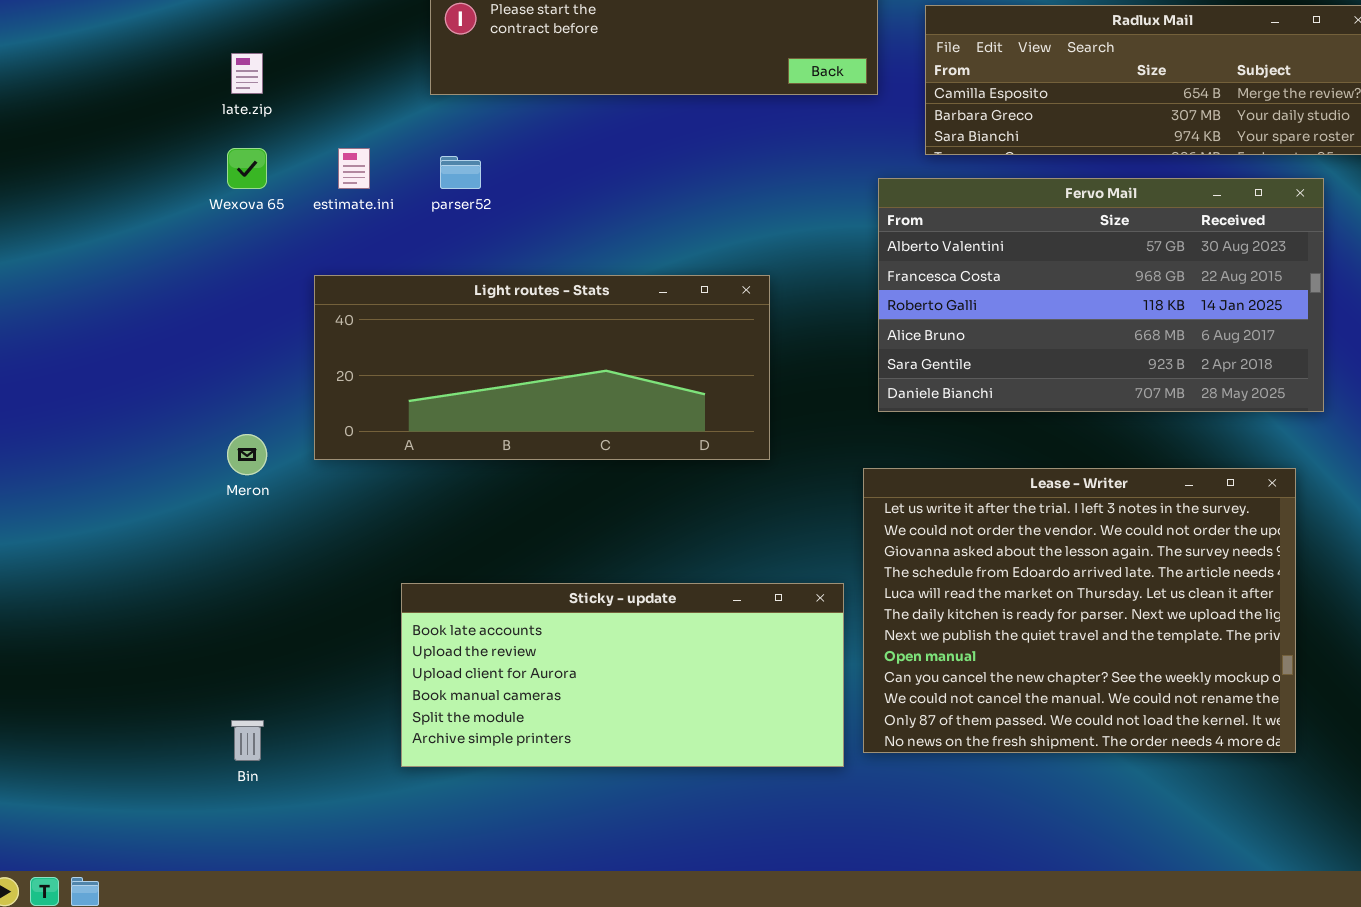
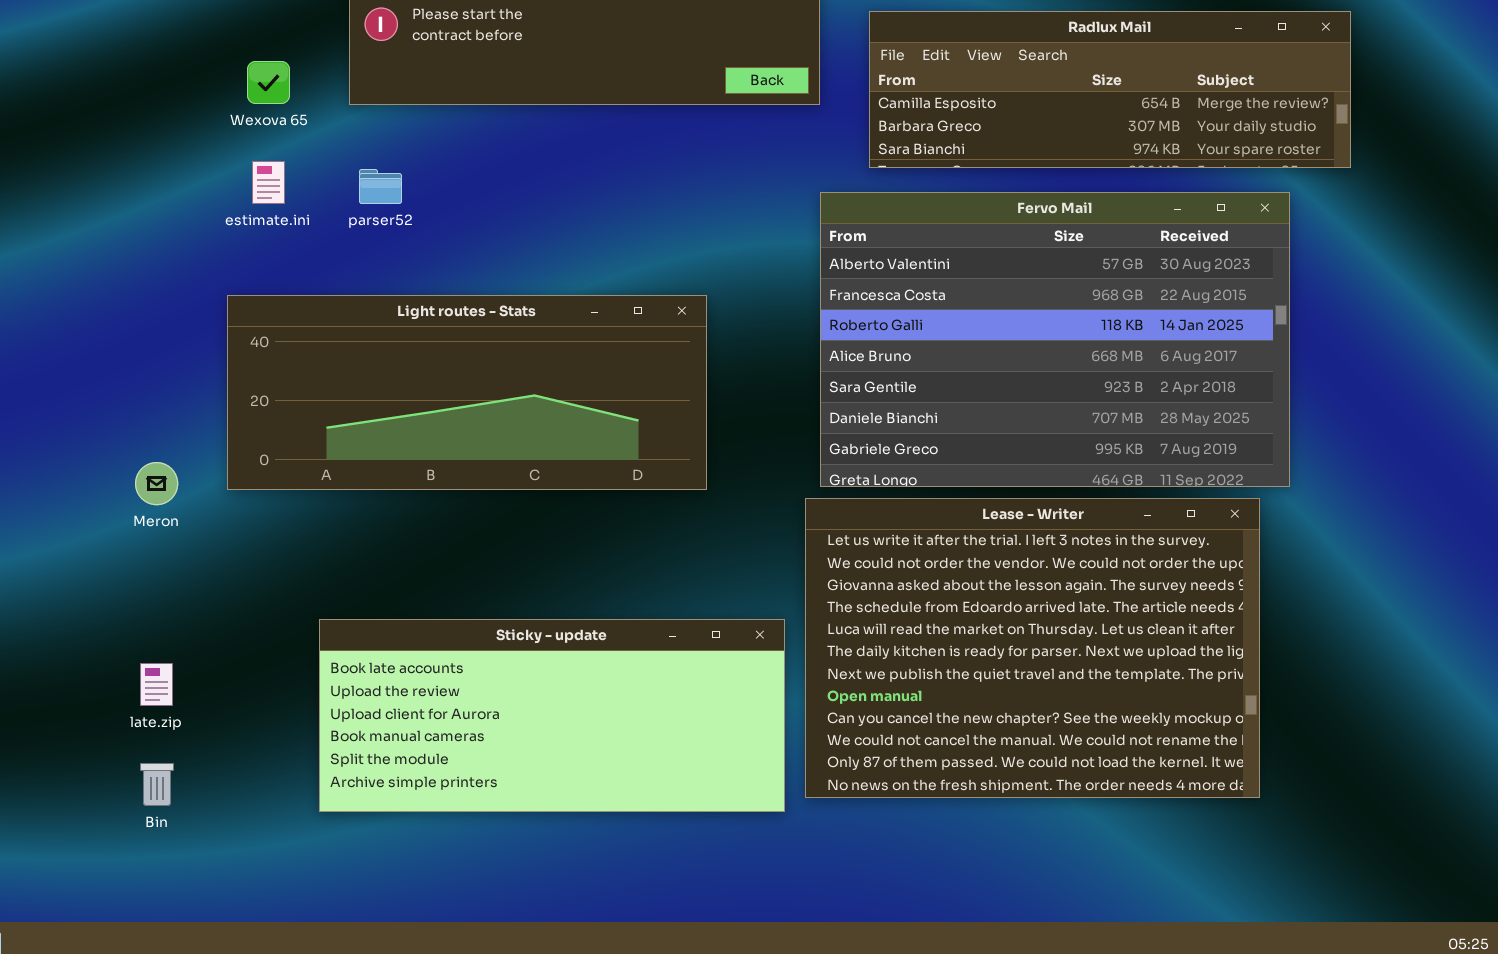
late.zip: [231,53,263,94] -> [140,663,173,706], moved
Wexova 65: [227,148,267,189] -> [247,61,290,104], moved
Fervo Mail: [878,178,1324,412] -> [820,192,1290,487], resized

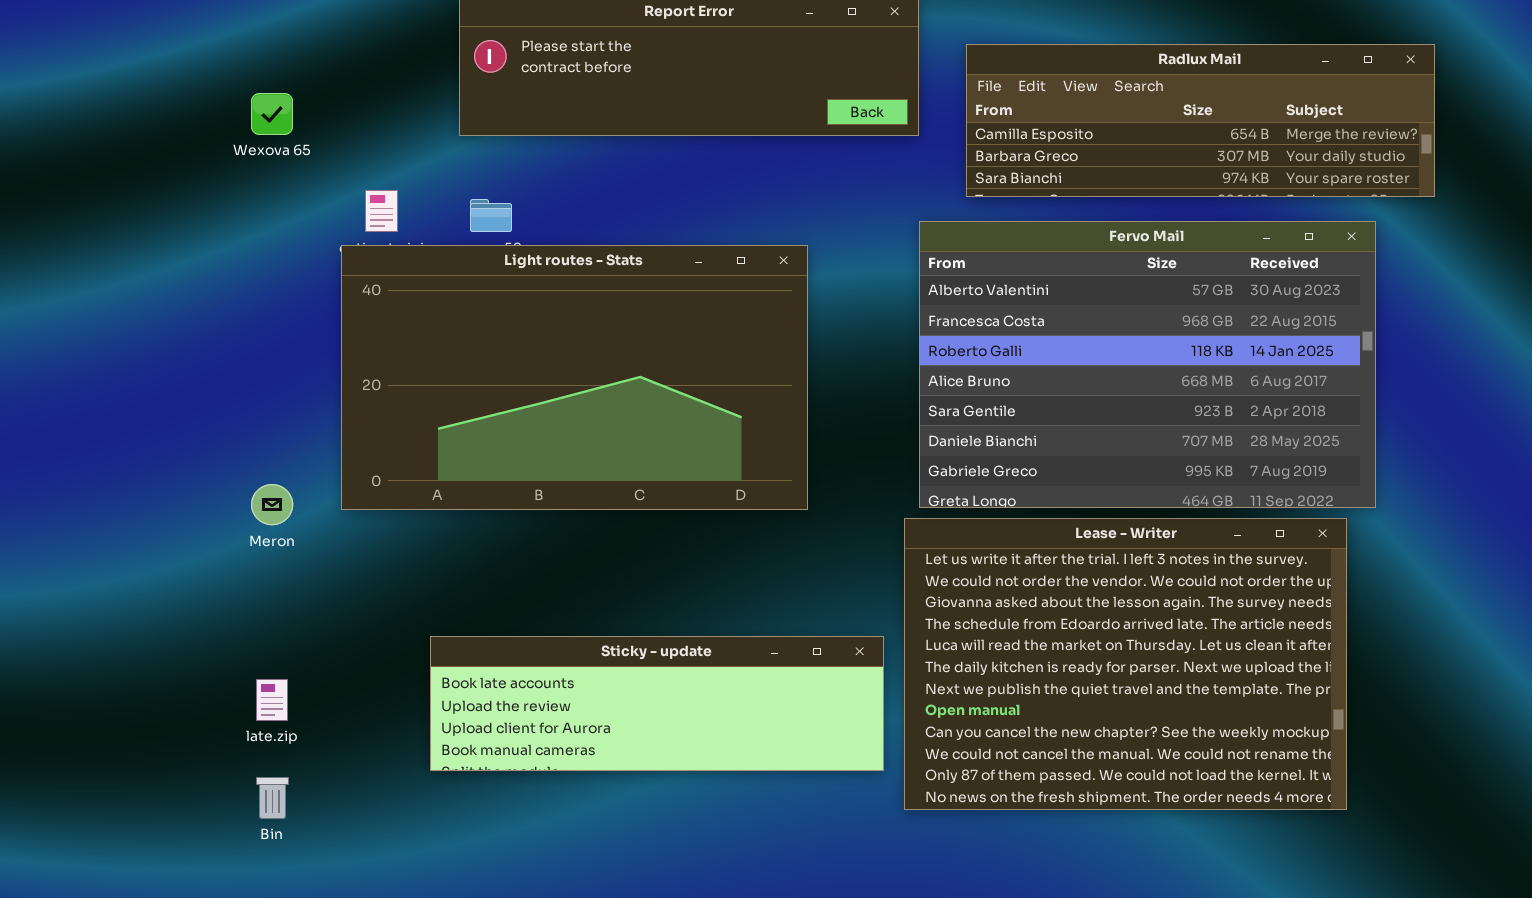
Wexova 65: [247,61,290,104] -> [251,93,293,135], moved
Light routes - Stats: [227,295,707,490] -> [341,245,808,510], resized
Sticky - update: [319,619,785,812] -> [430,636,884,771], resized

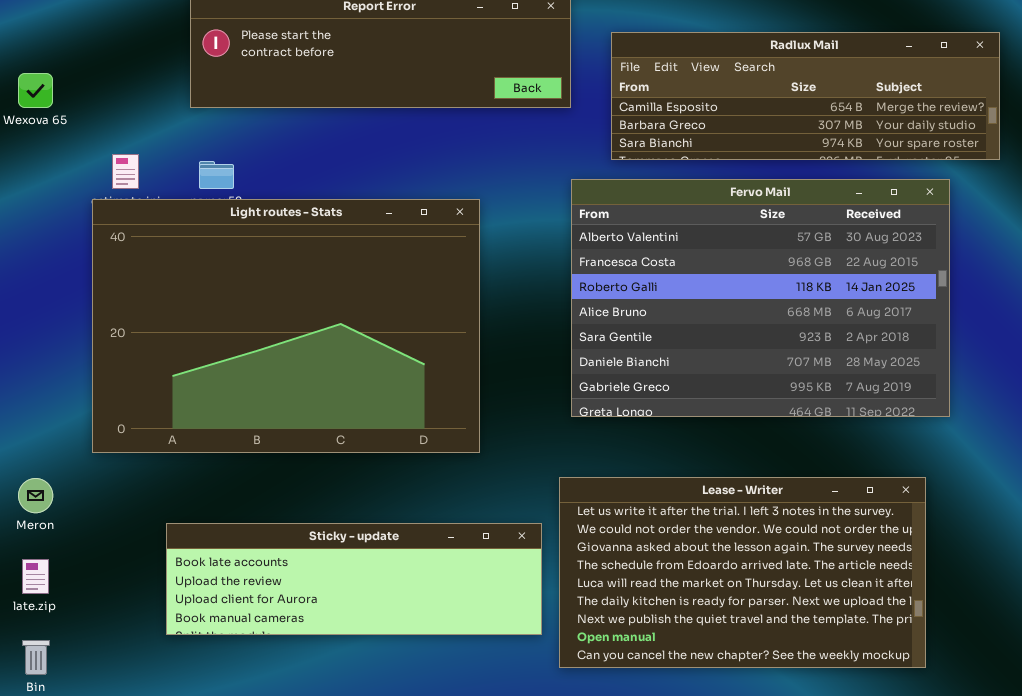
Light routes - Stats: [341,245,808,510] -> [92,199,480,453], resized
Meron: [251,484,293,525] -> [18,478,53,513], moved
Lease - Writer: [904,518,1347,810] -> [559,477,926,668], resized

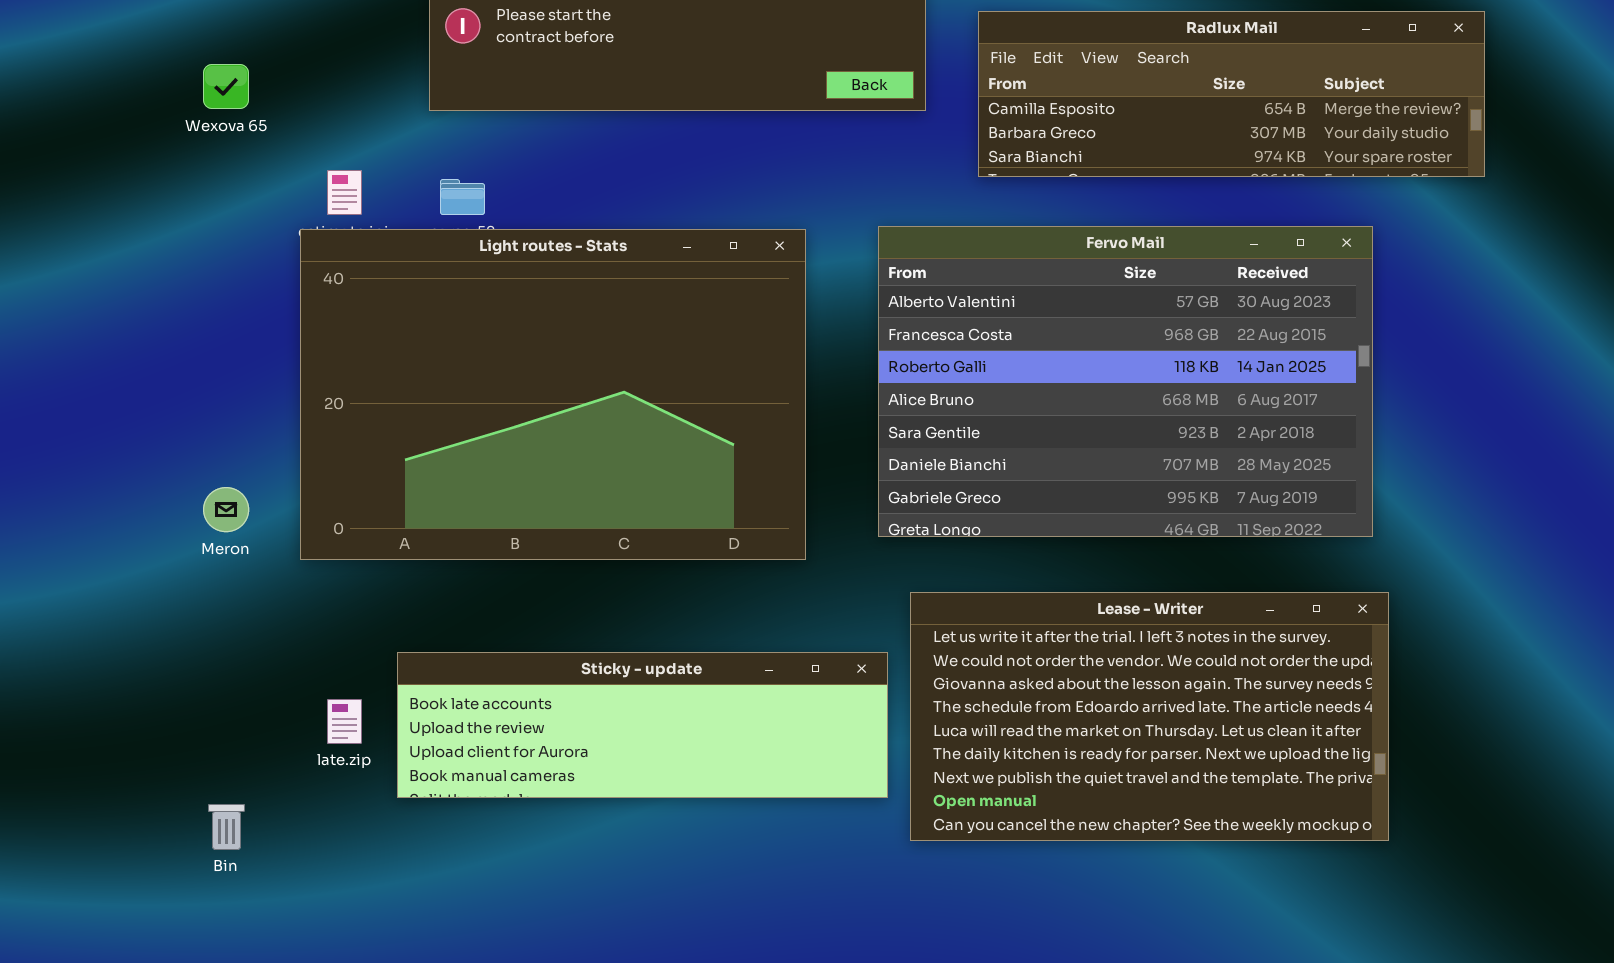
Fervo Mail: [571,179,950,417] -> [878,226,1373,537], moved
Meron: [18,478,53,513] -> [203,487,249,532], moved
late.zip: [22,559,49,594] -> [327,699,362,744], moved

